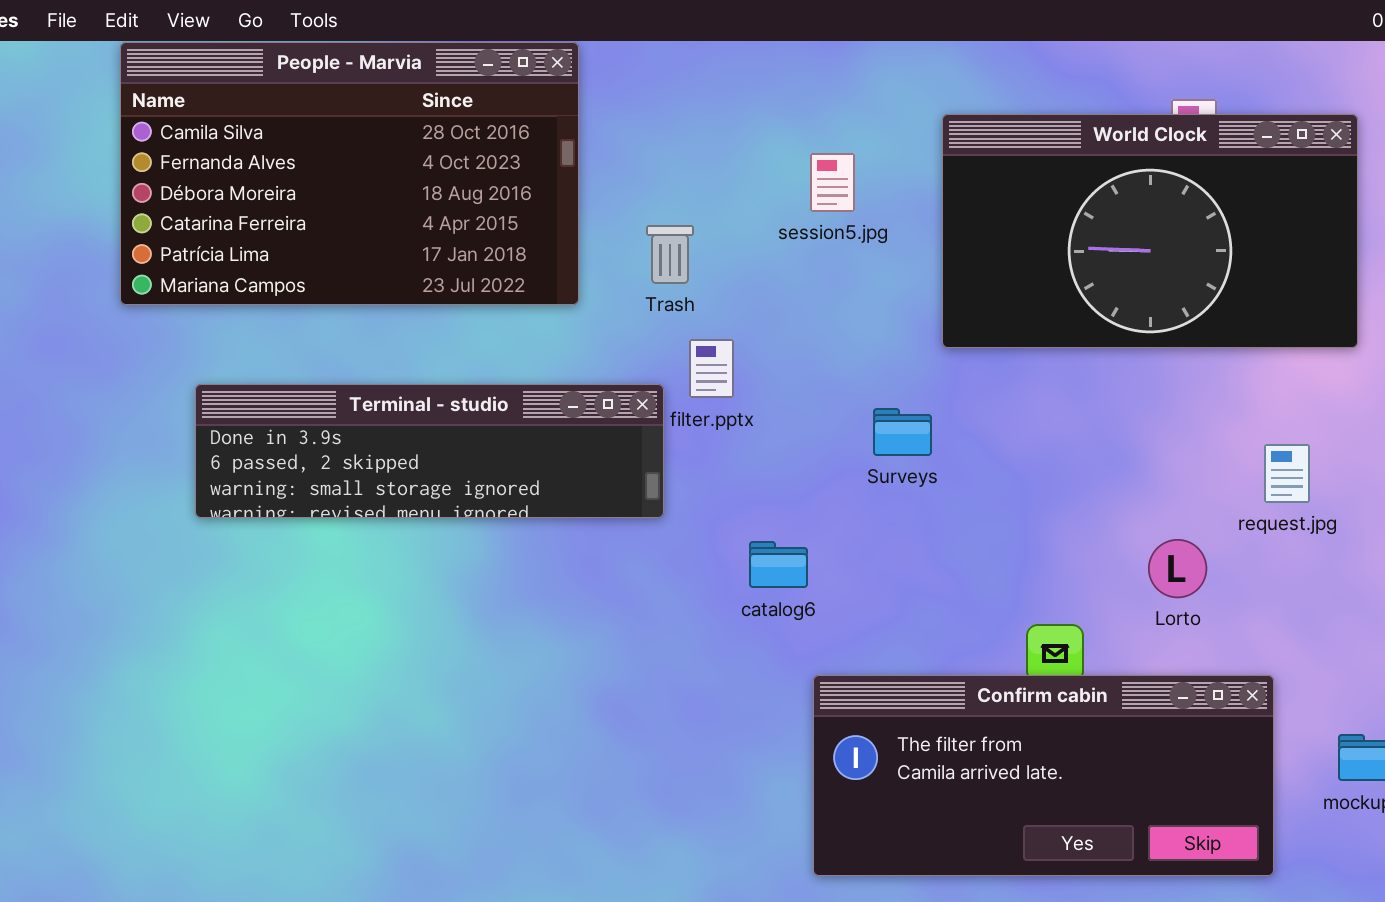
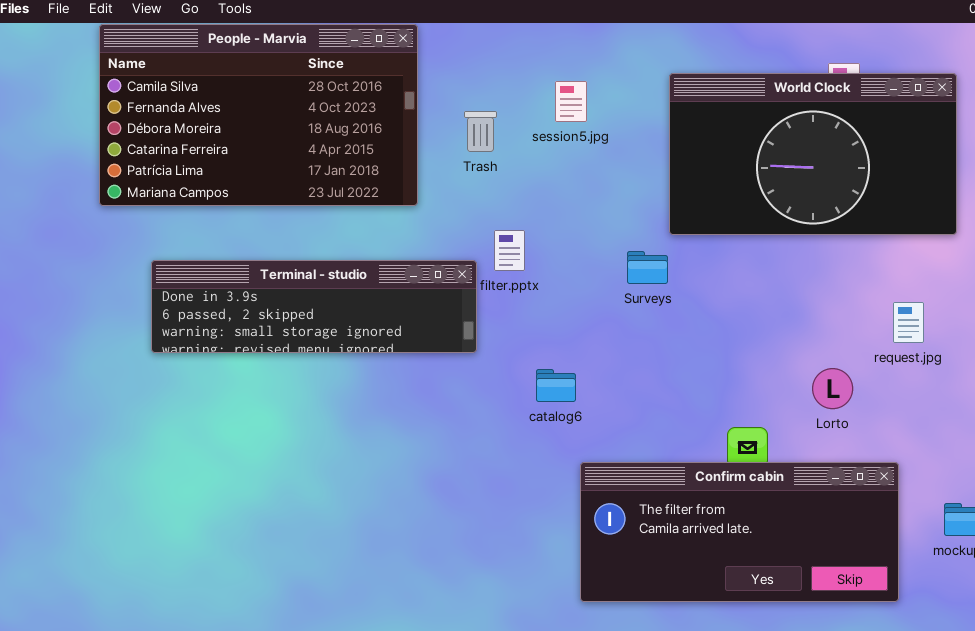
session5.jpg: [810,153,855,212] -> [555,81,587,122], moved
Trash: [646,225,694,284] -> [464,111,497,152], moved
Surveys: [873,408,932,456] -> [627,251,668,284], moved

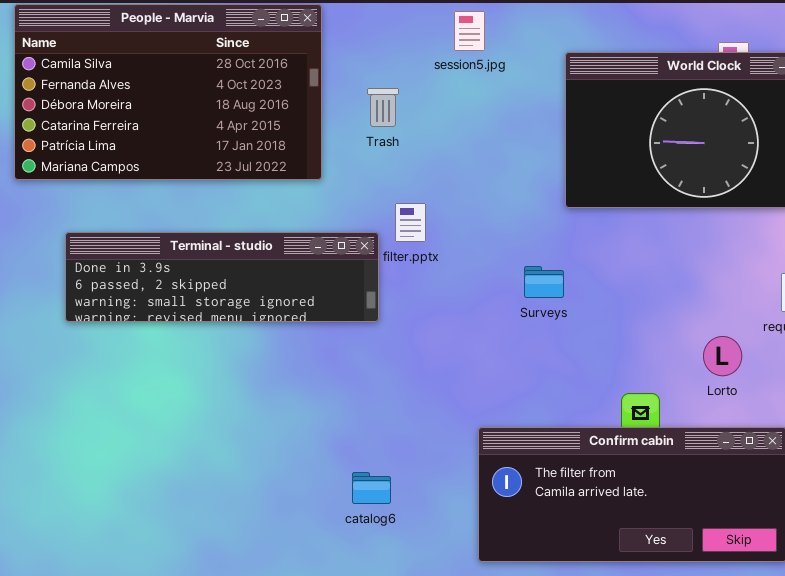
session5.jpg: [555,81,587,122] -> [454,11,485,51], moved
Surveys: [627,251,668,284] -> [524,266,564,298], moved
catalog6: [536,369,576,402] -> [352,472,391,504], moved

